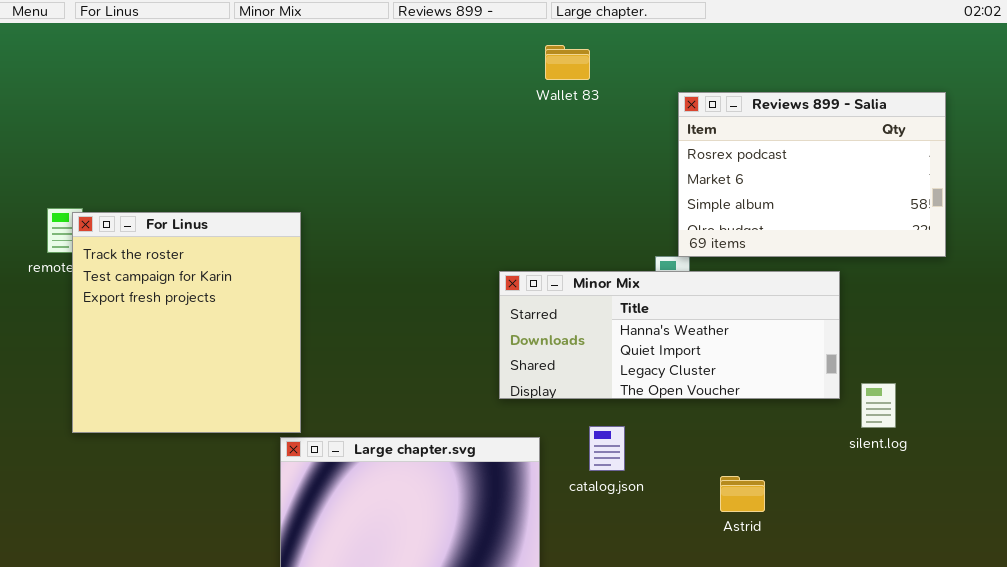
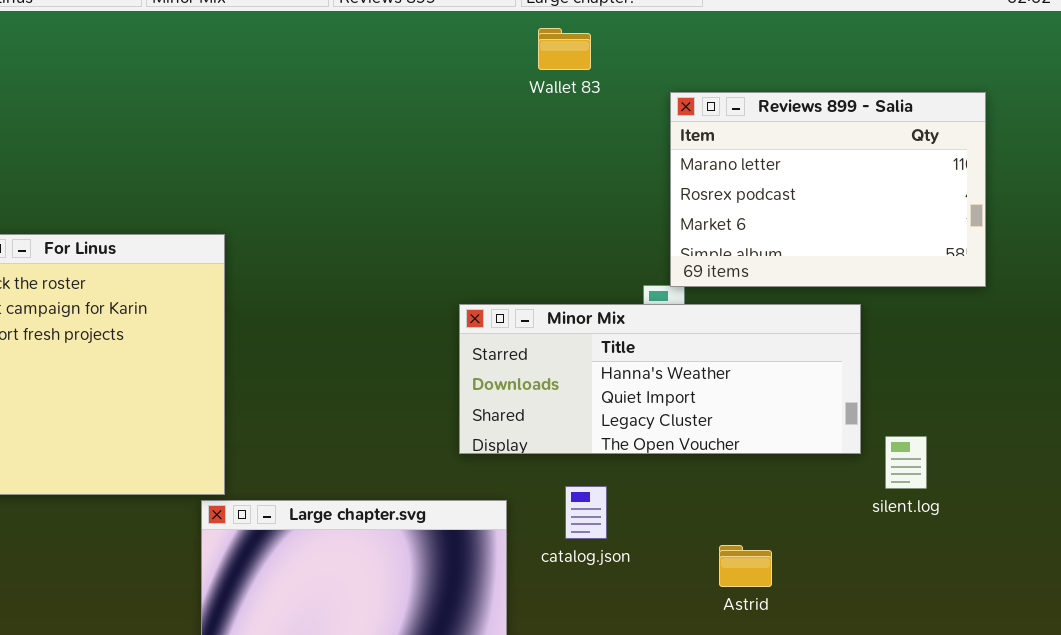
Wallet 83: [545,45,590,80] -> [538,28,591,70], moved
Reviews 899 - Salia: [678,92,946,257] -> [670,92,986,287], scrolled up 1 row

